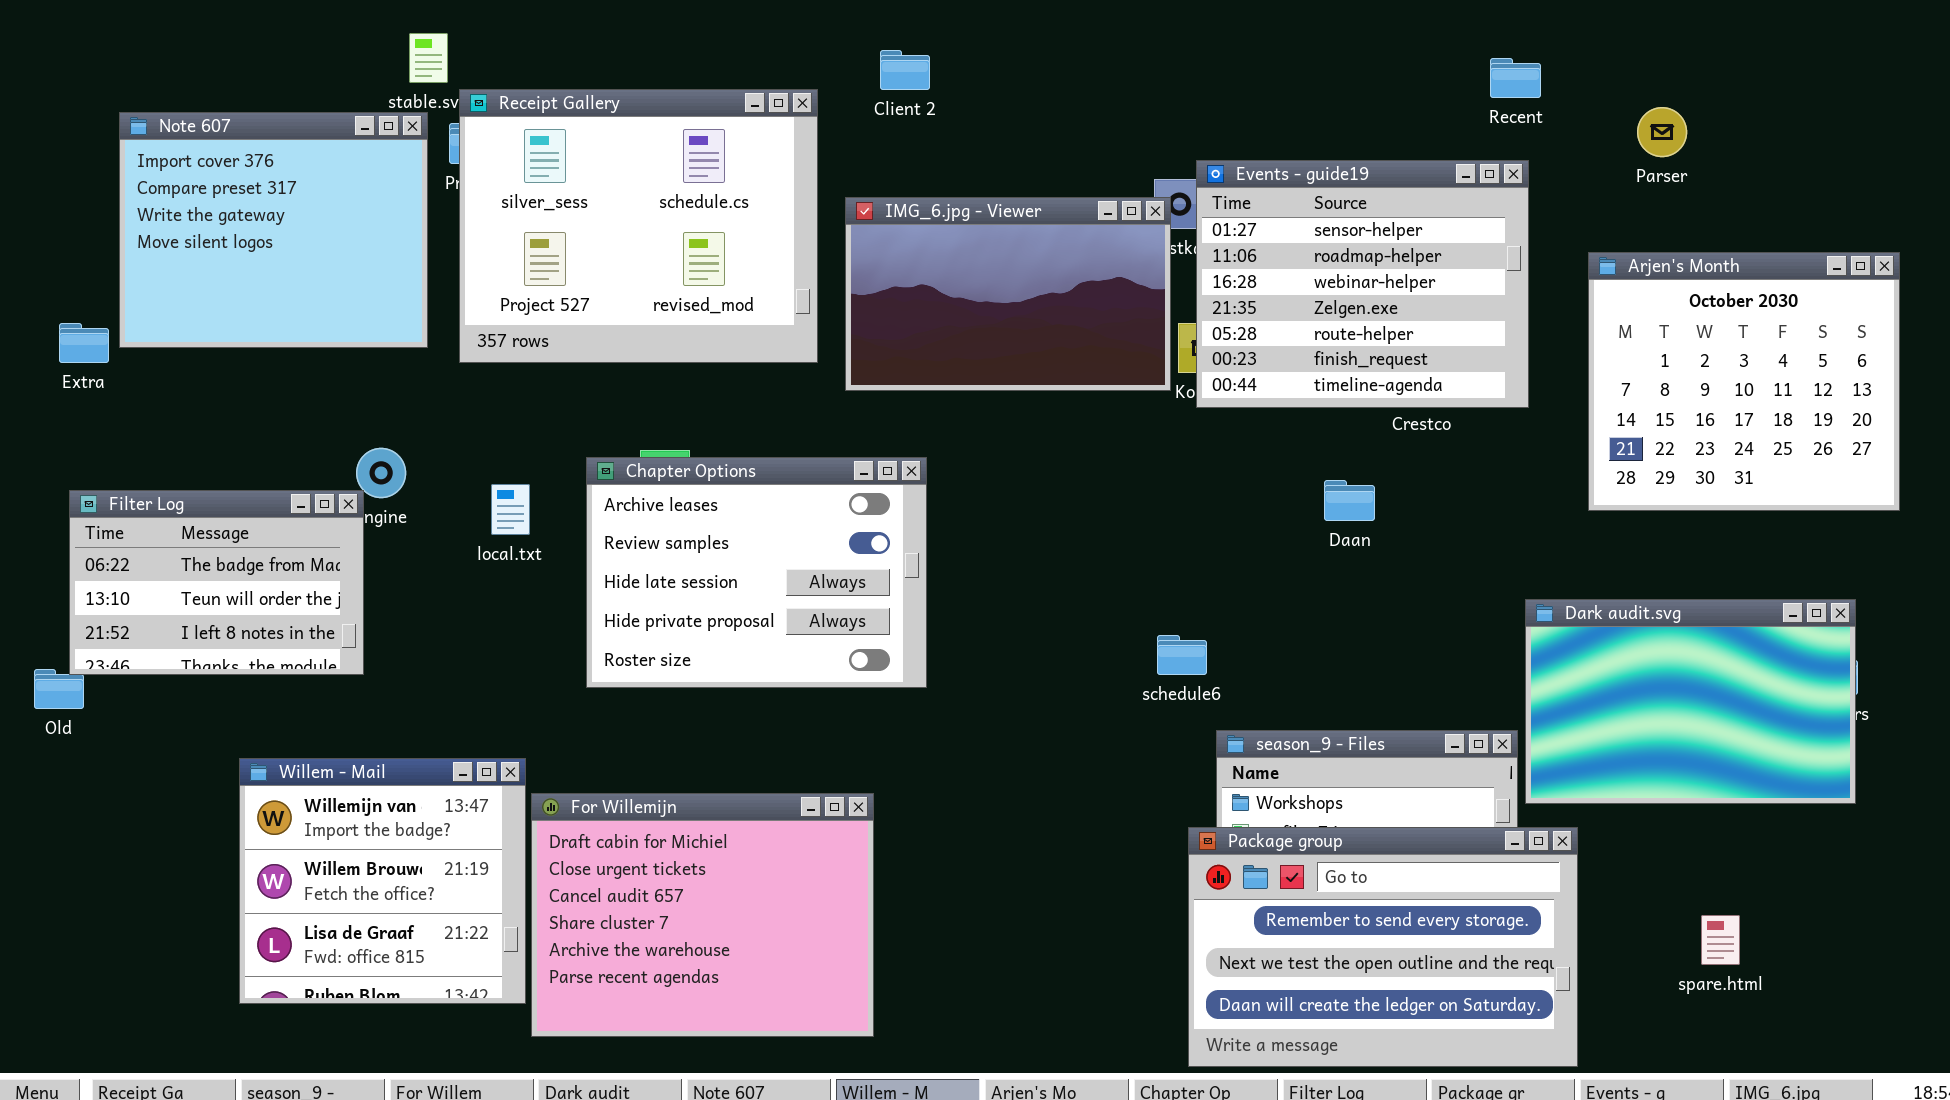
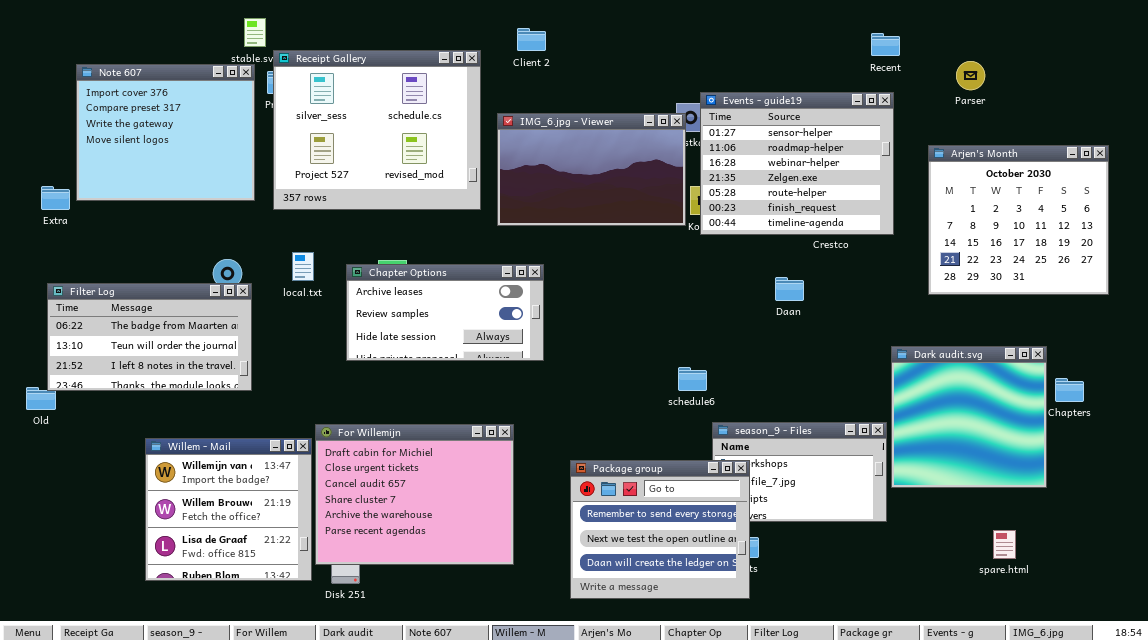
Chapter Options: [586,457,927,688] -> [346,264,544,361], resized
local.txt: [491,484,530,535] -> [292,252,314,281], moved
Filter Log: [69,490,364,675] -> [47,283,252,391], resized
Dark audit.svg: [1525,599,1856,804] -> [891,346,1047,488], resized
For Willemijn: [531,793,874,1037] -> [315,424,514,565], moved
Package group: [1188,827,1578,1067] -> [570,460,750,599], moved, resized

